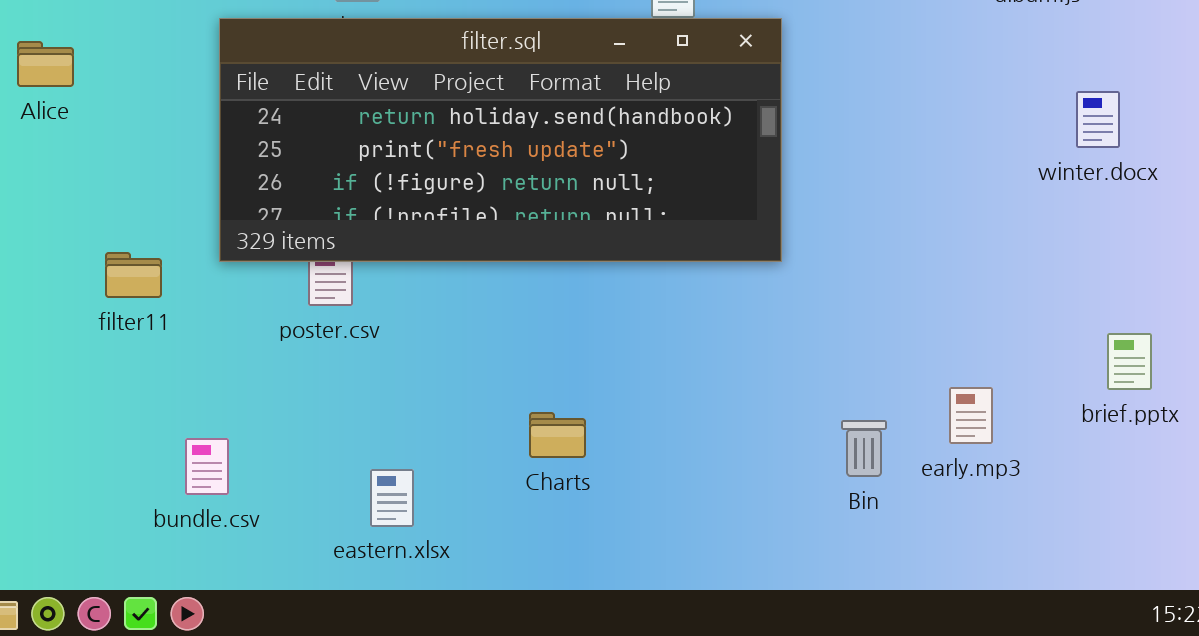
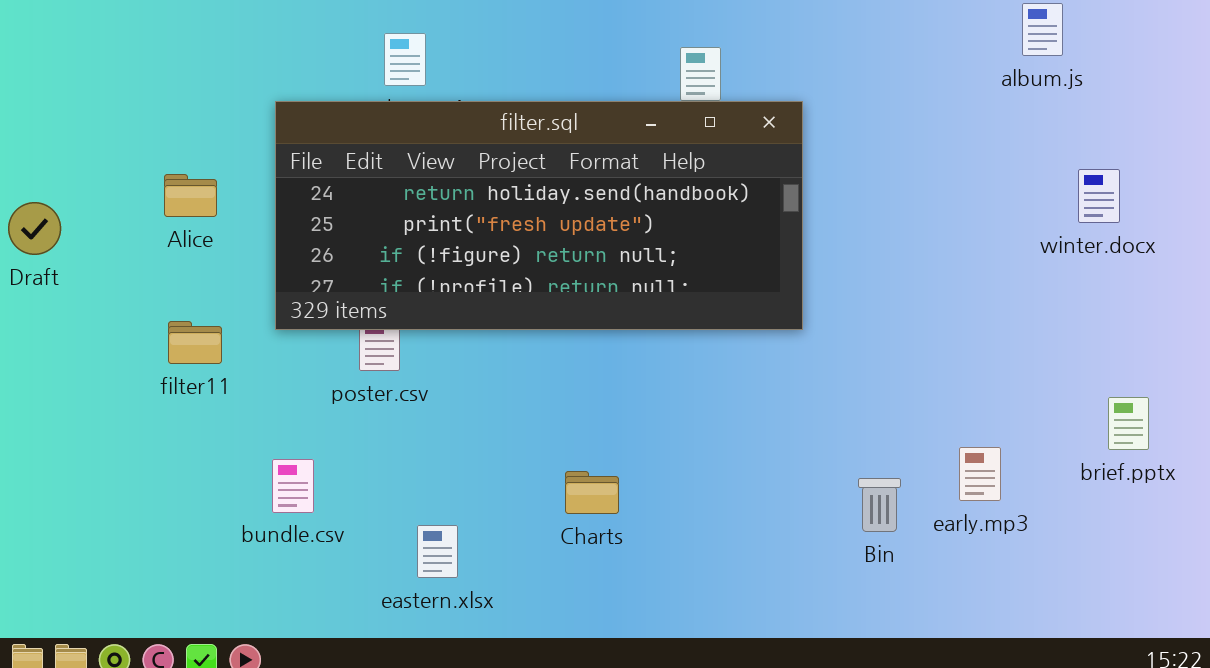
Alice: [17,41,74,87] -> [164,174,217,217], moved
bundle.csv: [185,438,229,495] -> [272,459,314,513], moved

